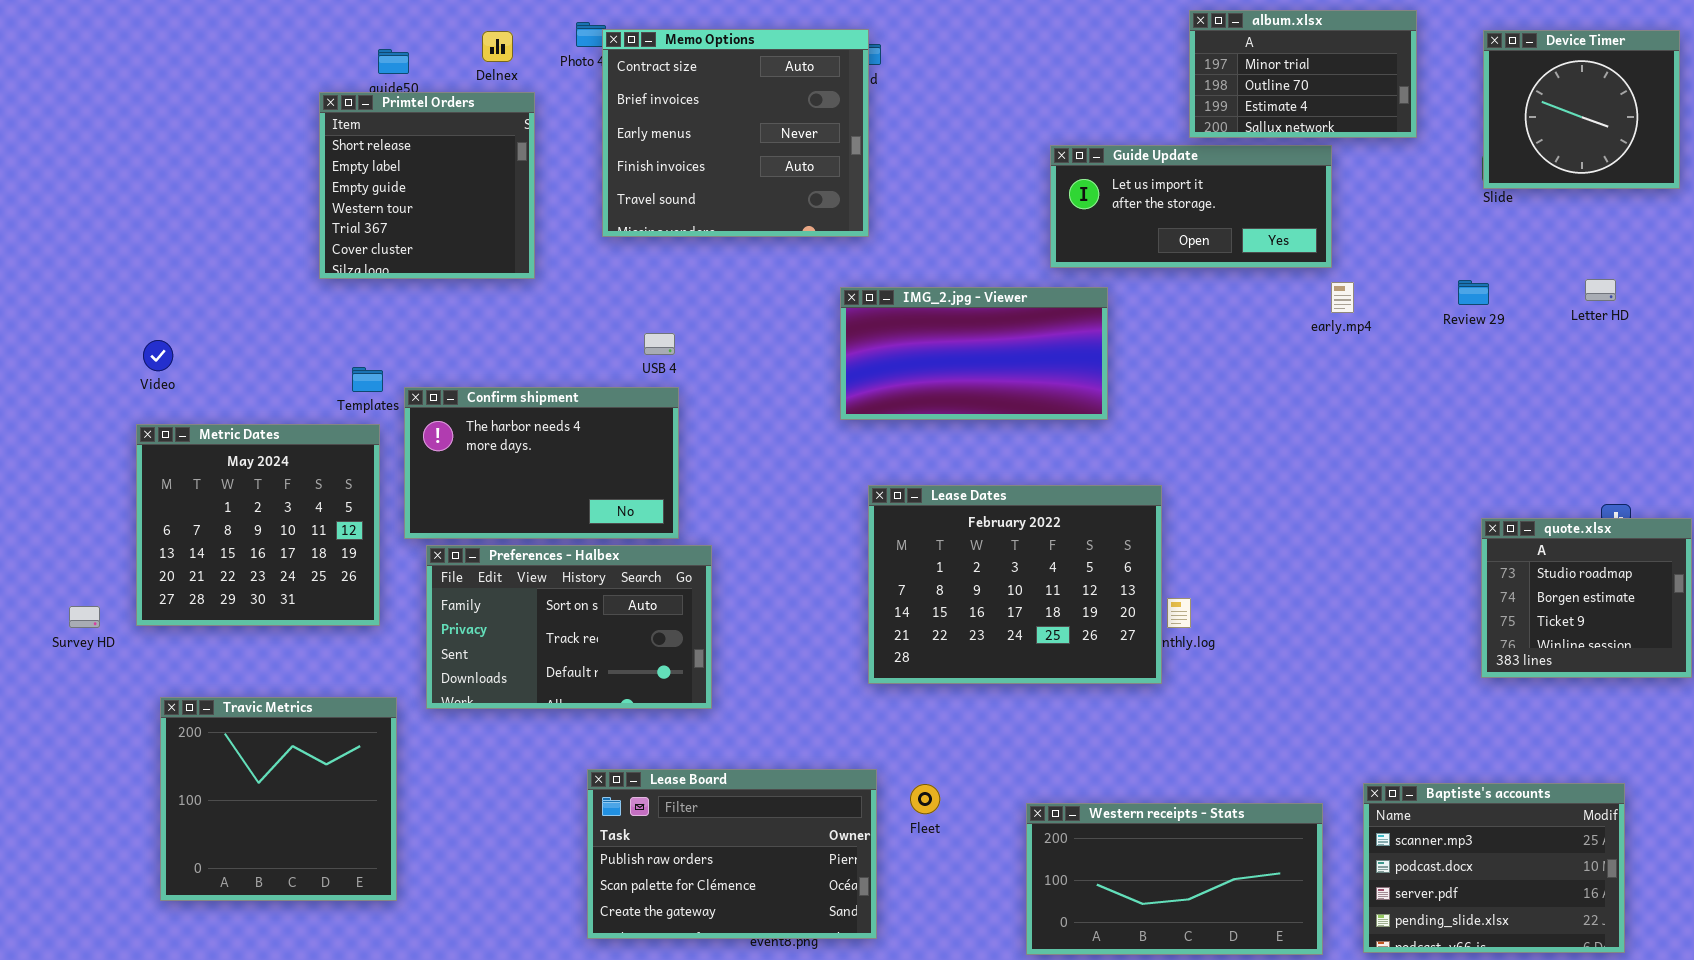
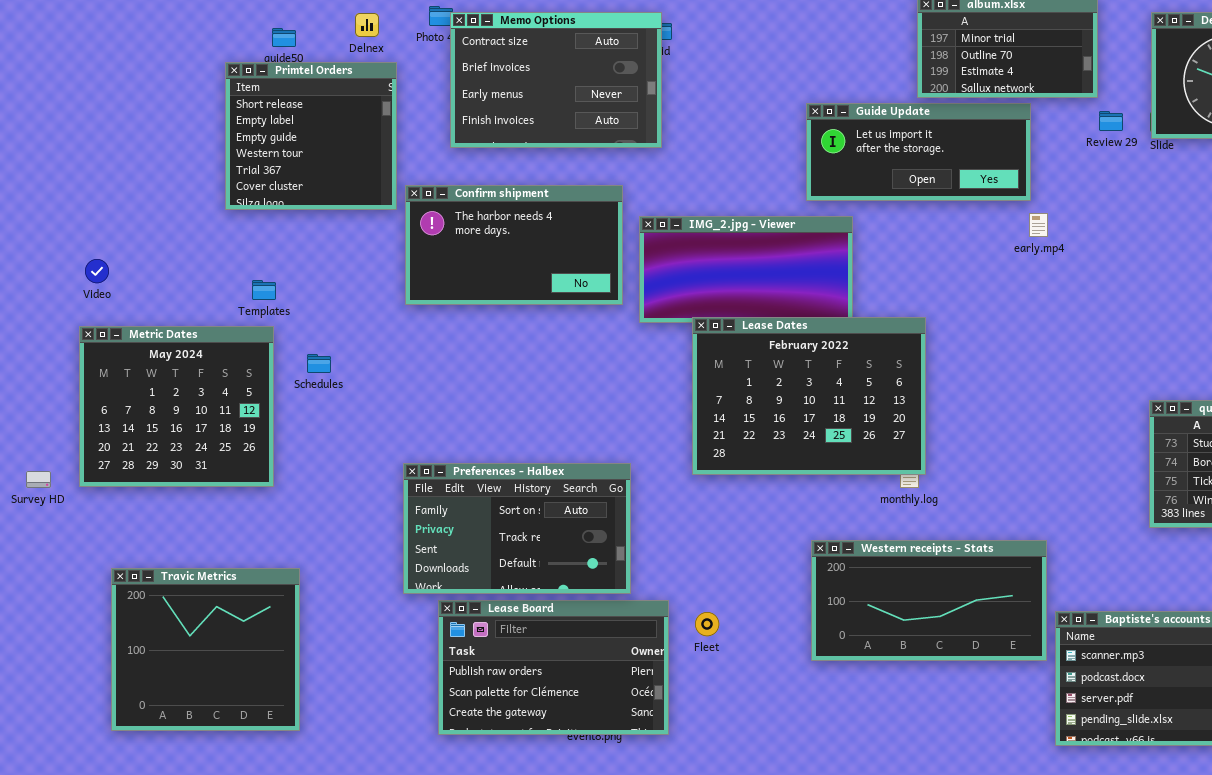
Memo Options: [602,29,869,237] -> [450,12,662,148], resized
Review 29: [1458,280,1489,305] -> [1099,111,1123,131], moved
Confirm shipment: [404,387,679,539] -> [405,185,623,305], moved
Lease Dates: [868,485,1162,684] -> [692,317,926,475], moved
Preferences - Halbex: [426,545,712,709] -> [403,463,631,594], moved
Travic Metrics: [160,697,397,901] -> [111,568,300,731], moved
Western receipts - Stats: [1026,803,1323,955] -> [811,540,1047,661], moved

